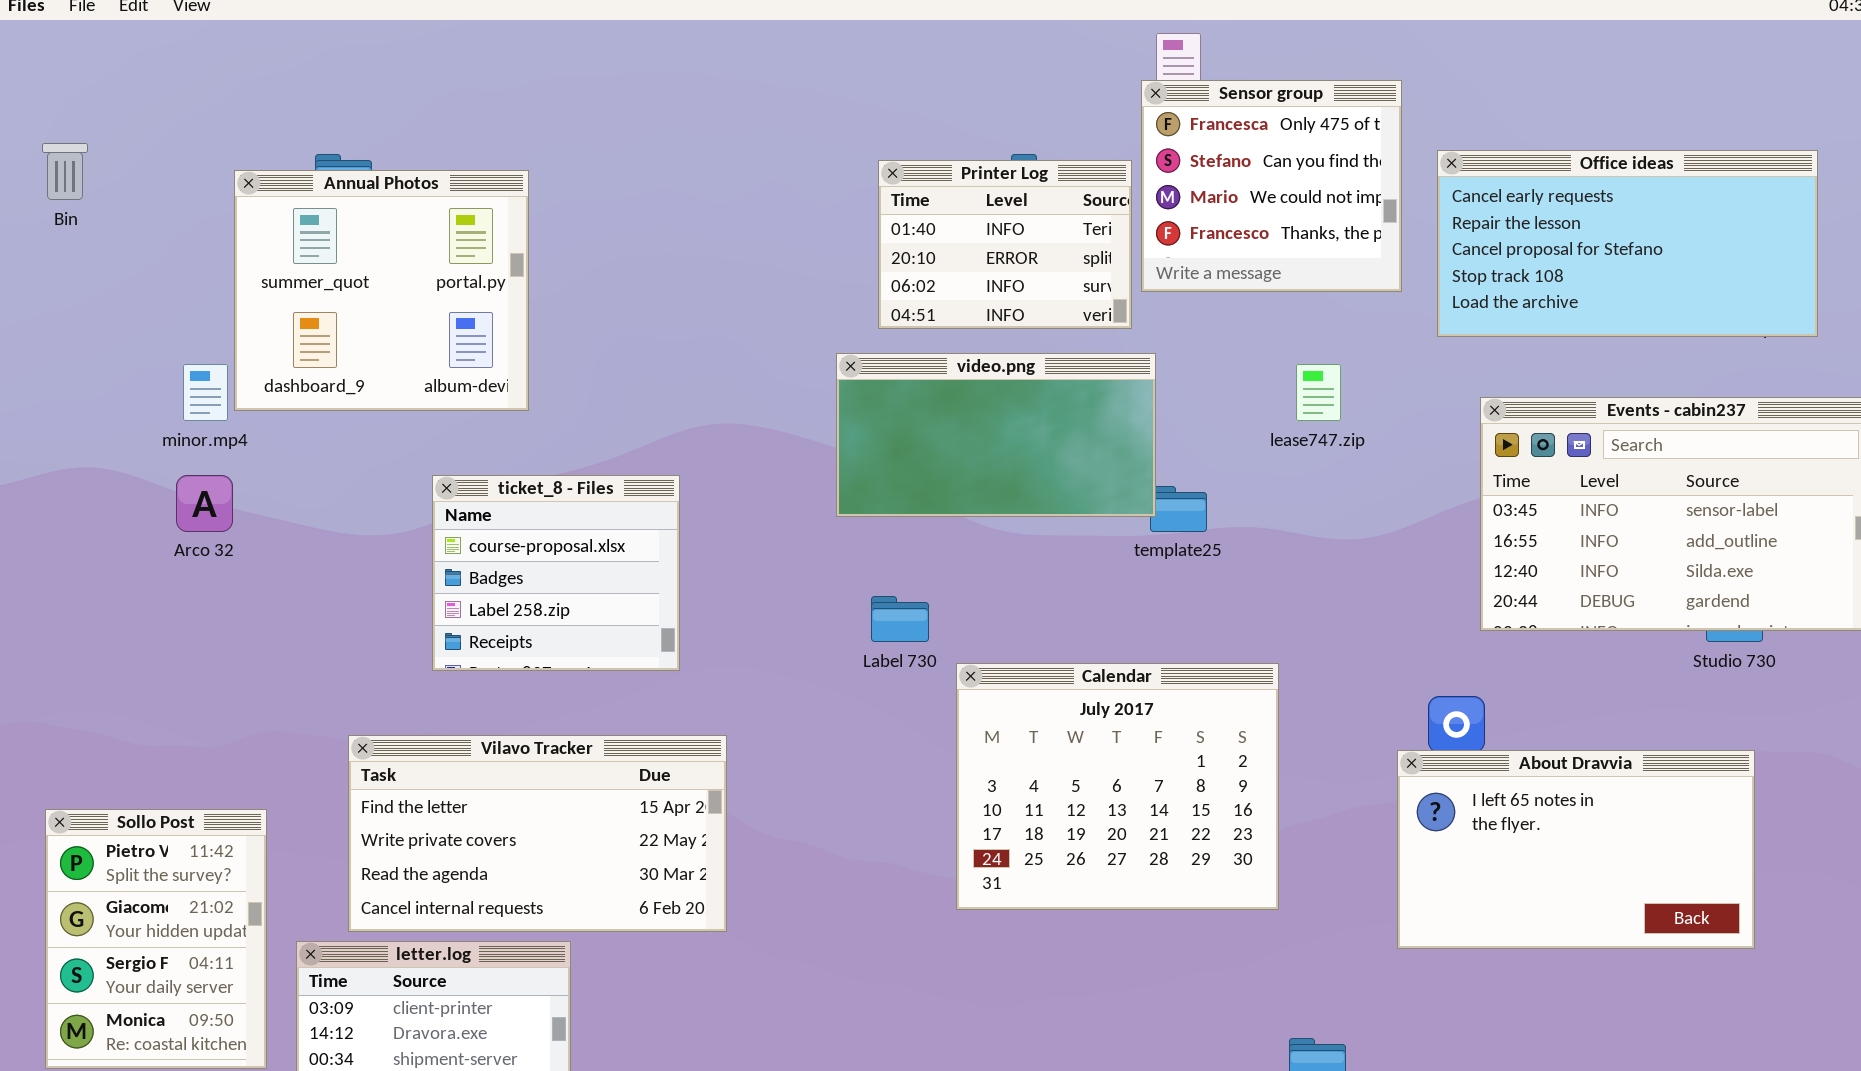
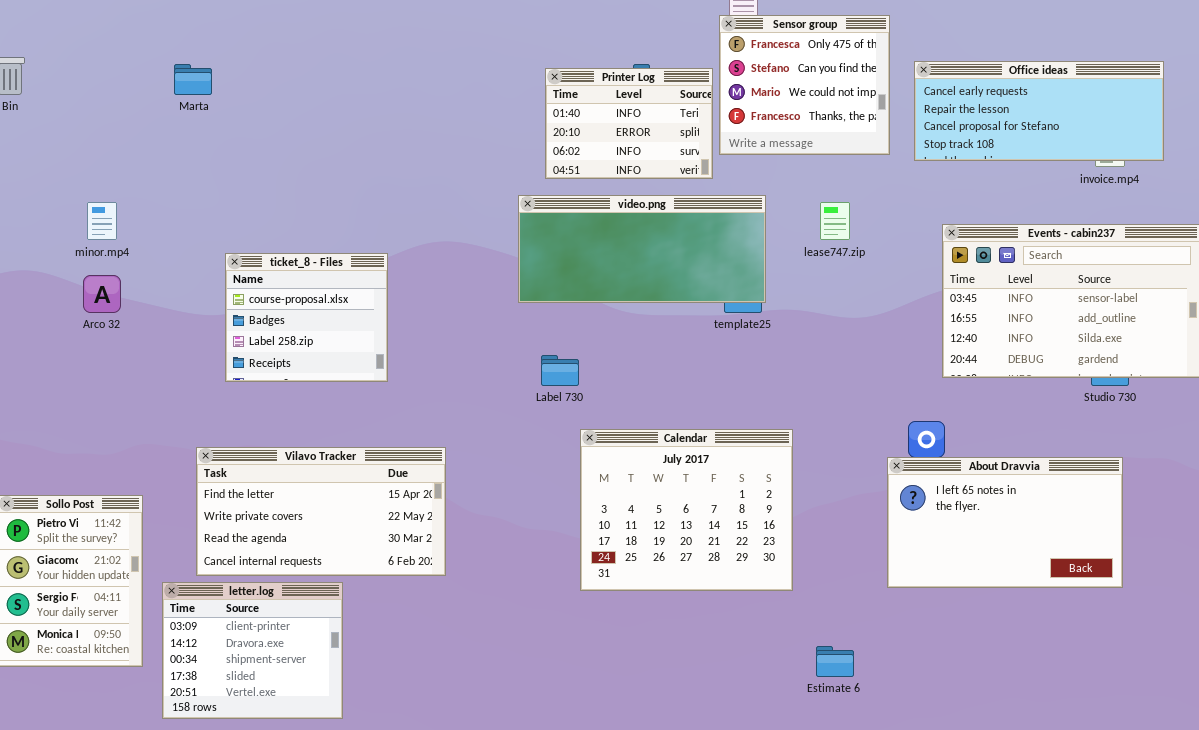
Office ideas: [1437,150,1818,337] -> [914,61,1164,161], resized
Annual Photos: [234,170,529,411] -> none, closed
video.png: [836,353,1156,517] -> [518,195,766,303], resized
ticket_8 - Files: [432,475,680,671] -> [225,253,388,382], moved
Calendar: [956,663,1279,910] -> [580,429,793,591], moved

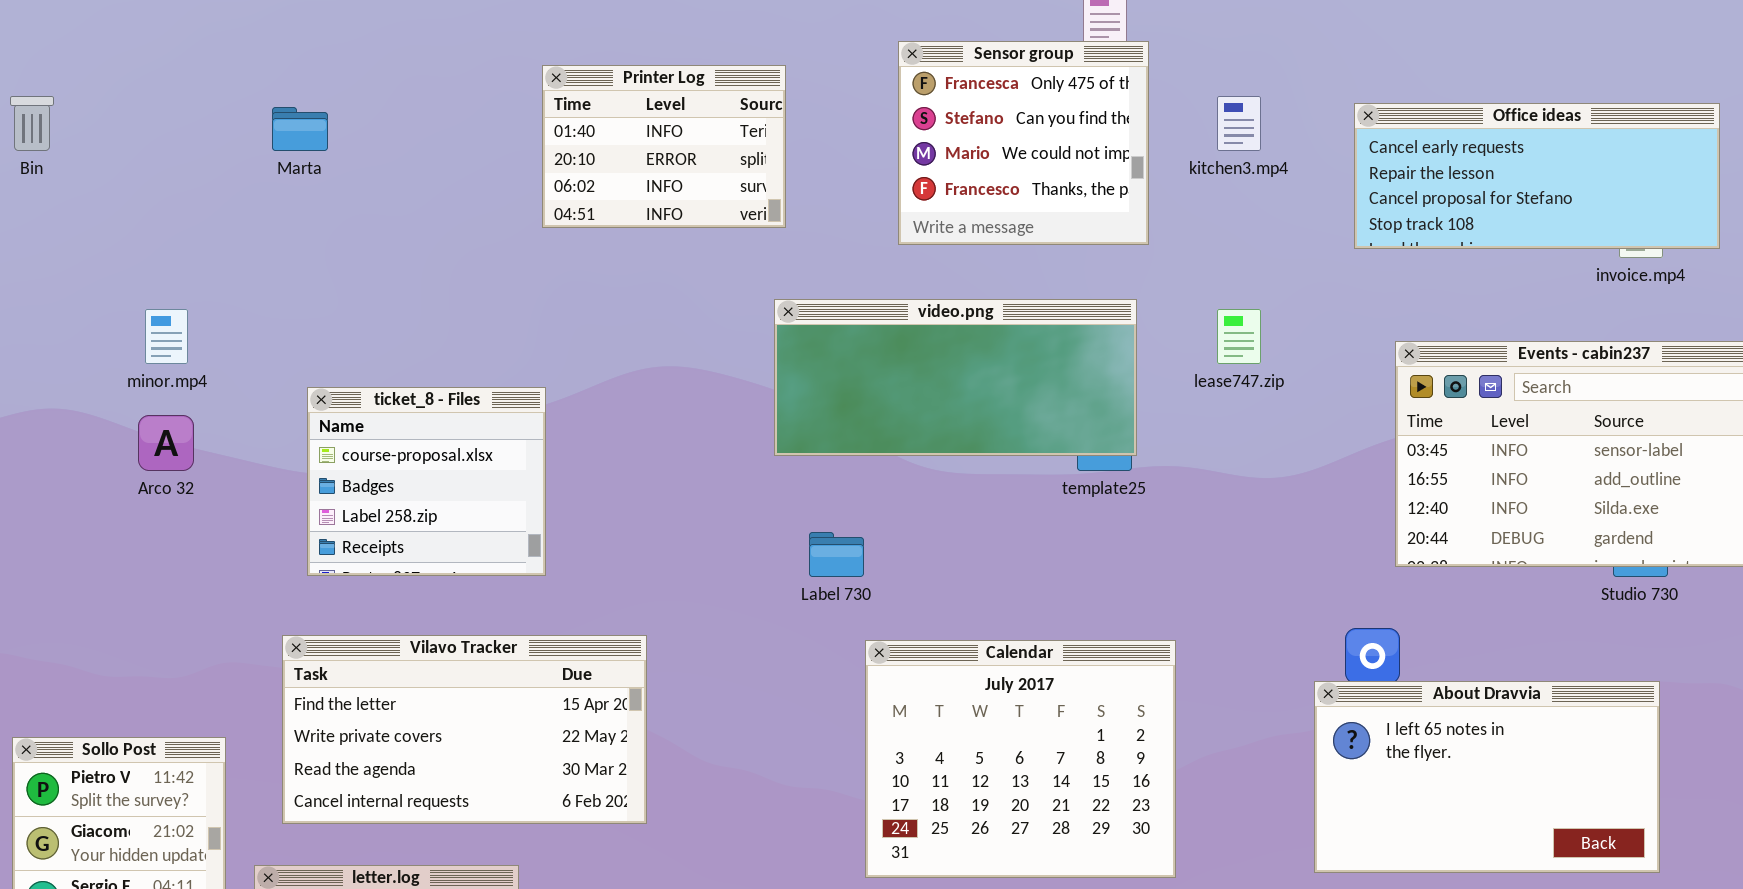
Sensor group: [719,15,890,155] -> [898,41,1149,245], moved
Printer Log: [545,68,713,179] -> [542,65,786,228], moved
ticket_8 - Files: [225,253,388,382] -> [307,387,546,576], moved
Vilavo Tracker: [196,447,446,576] -> [282,635,647,824], moved

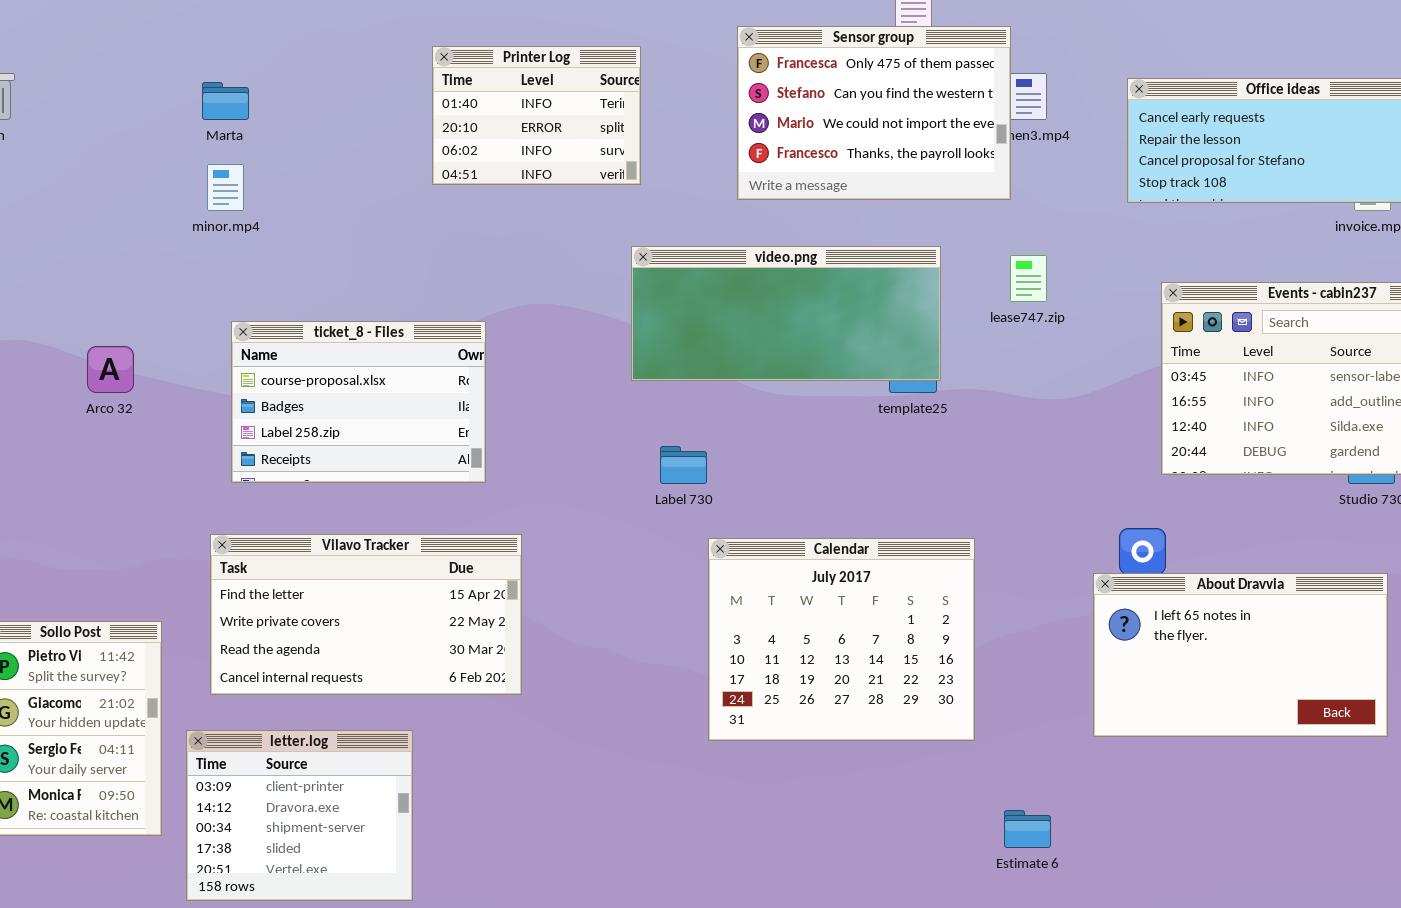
Sensor group: [898,41,1149,245] -> [737,26,1011,200], resized
minor.mp4: [145,309,188,364] -> [207,164,244,211], moved
ticket_8 - Files: [307,387,546,576] -> [231,321,486,483], resized

